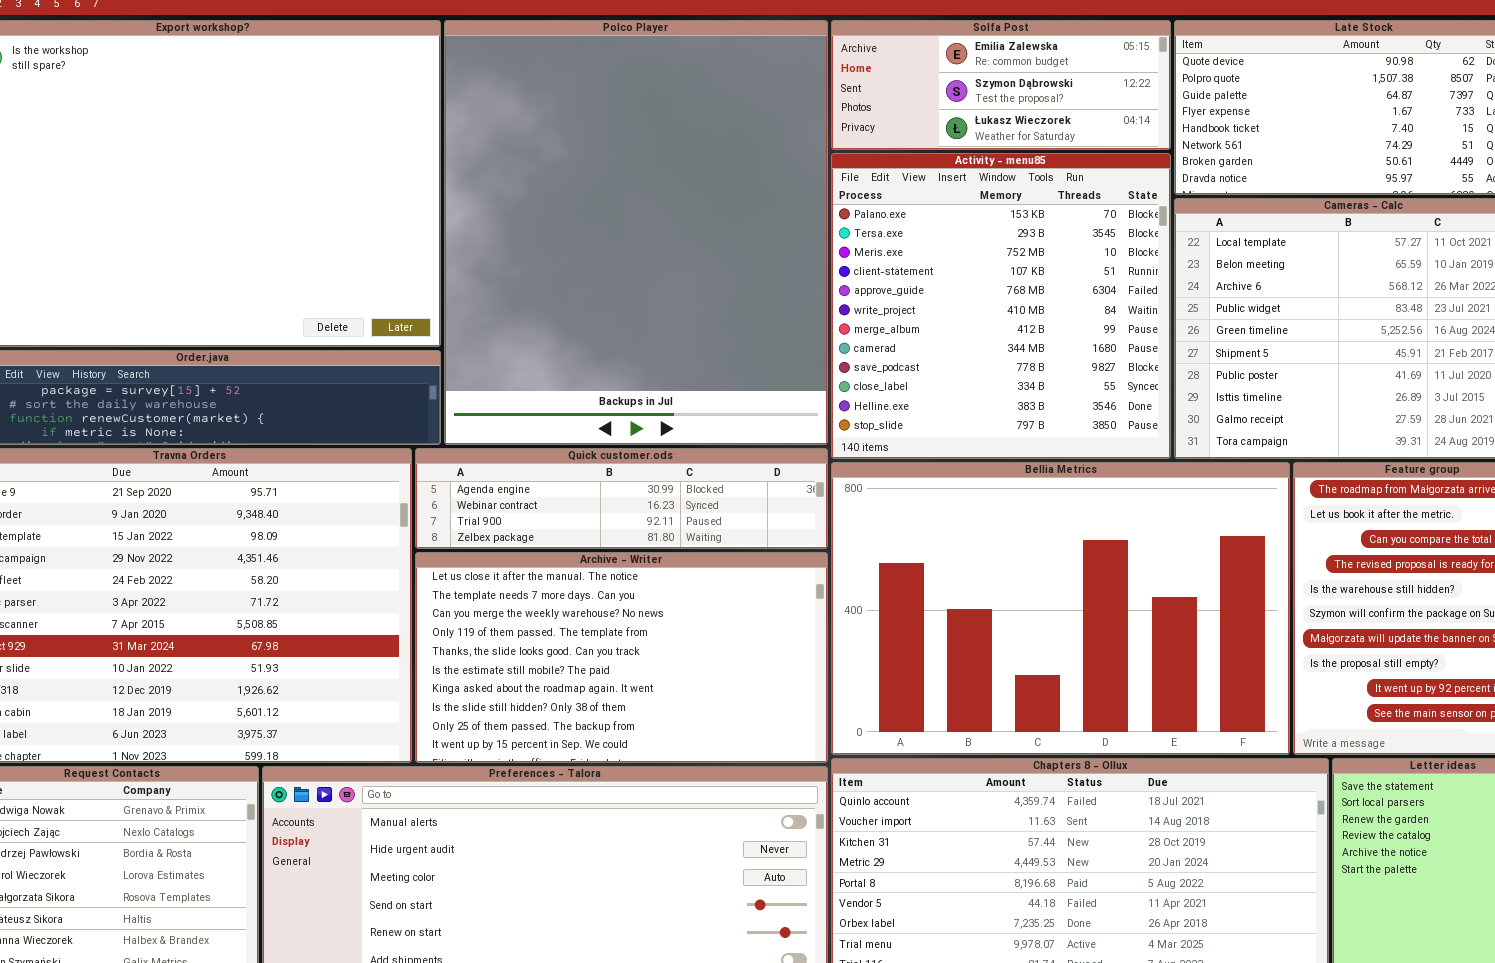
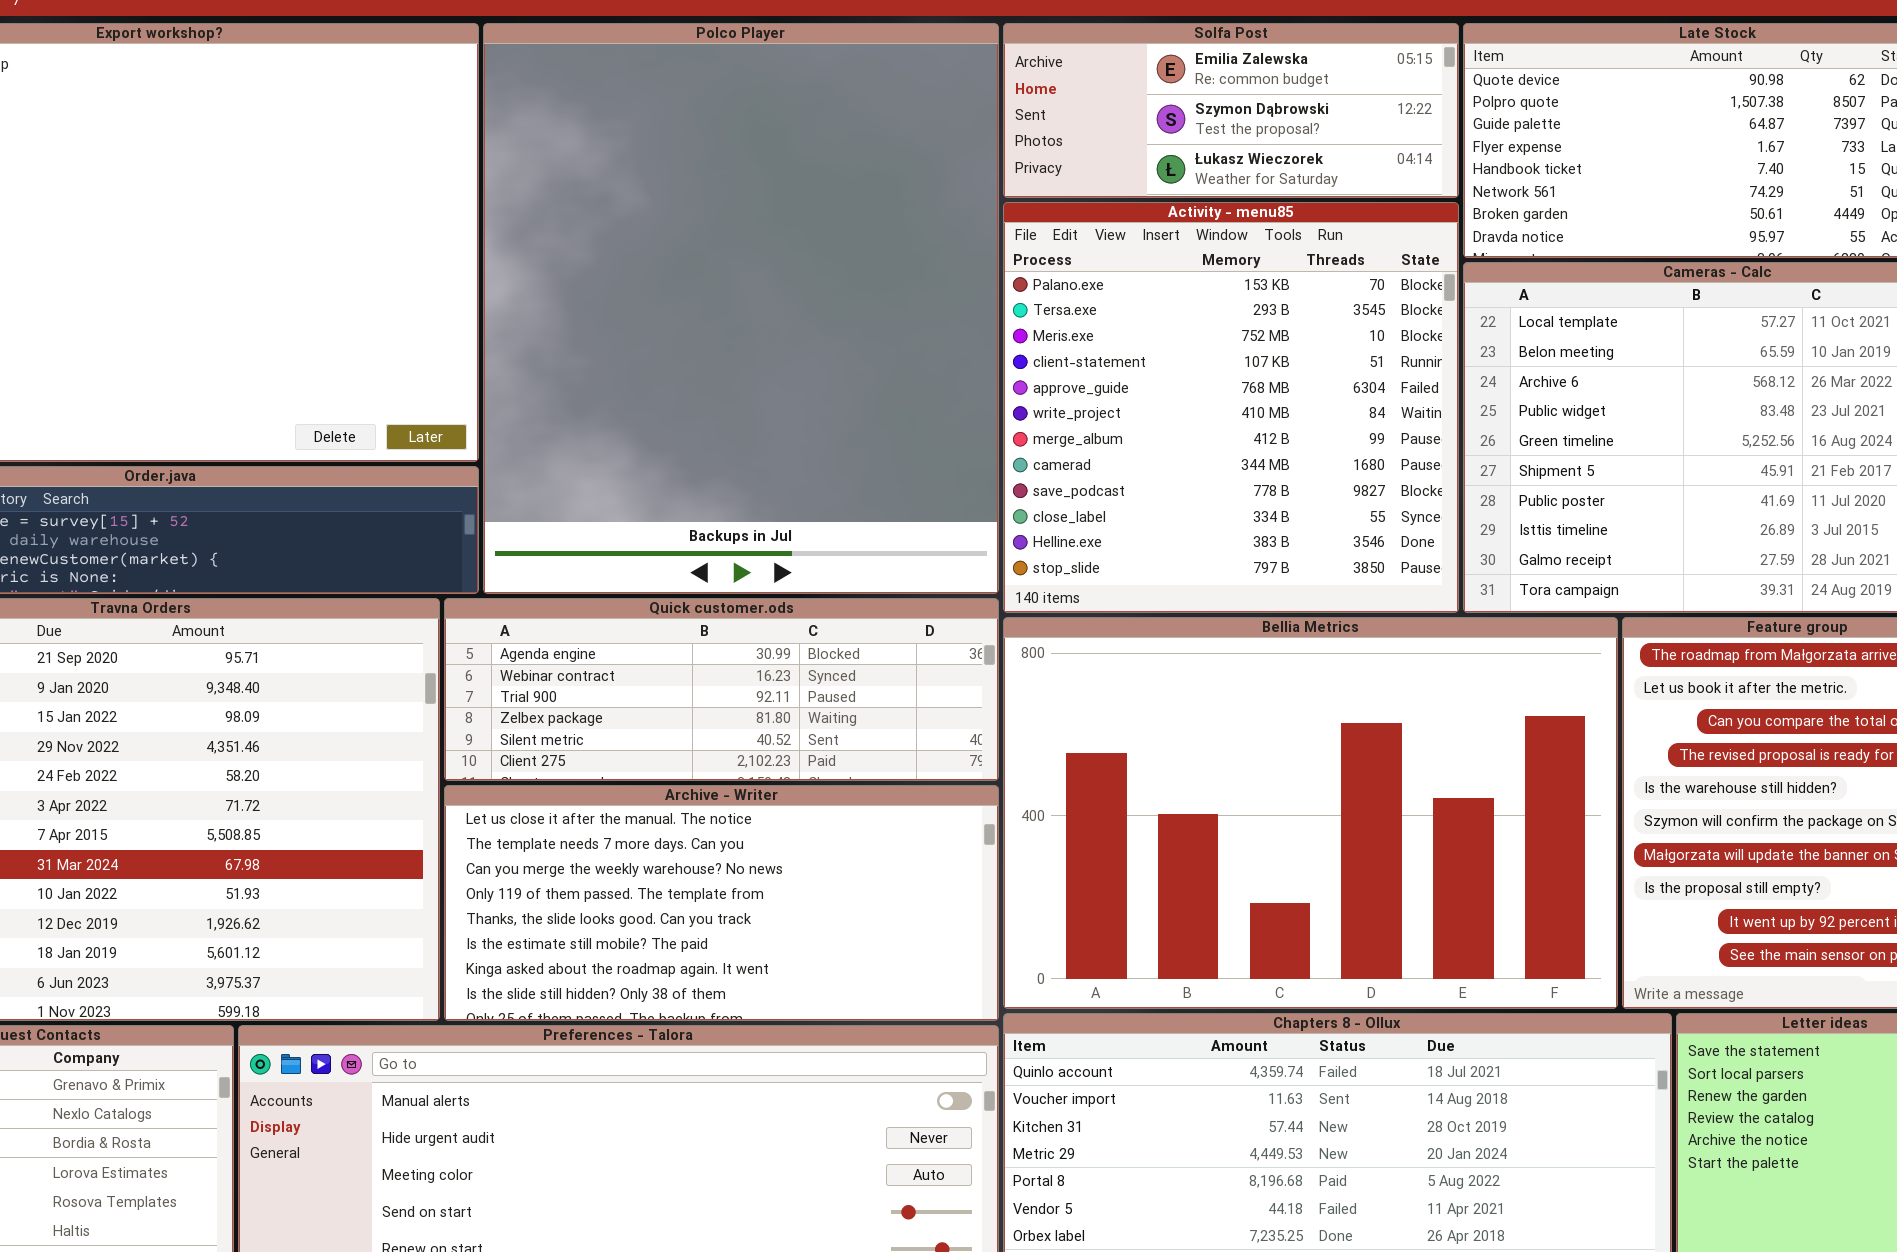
Quick customer.ods: [415,448,828,549] -> [444,598,999,781], resized
Archive - Writer: [415,552,828,763] -> [444,785,999,1021], resized

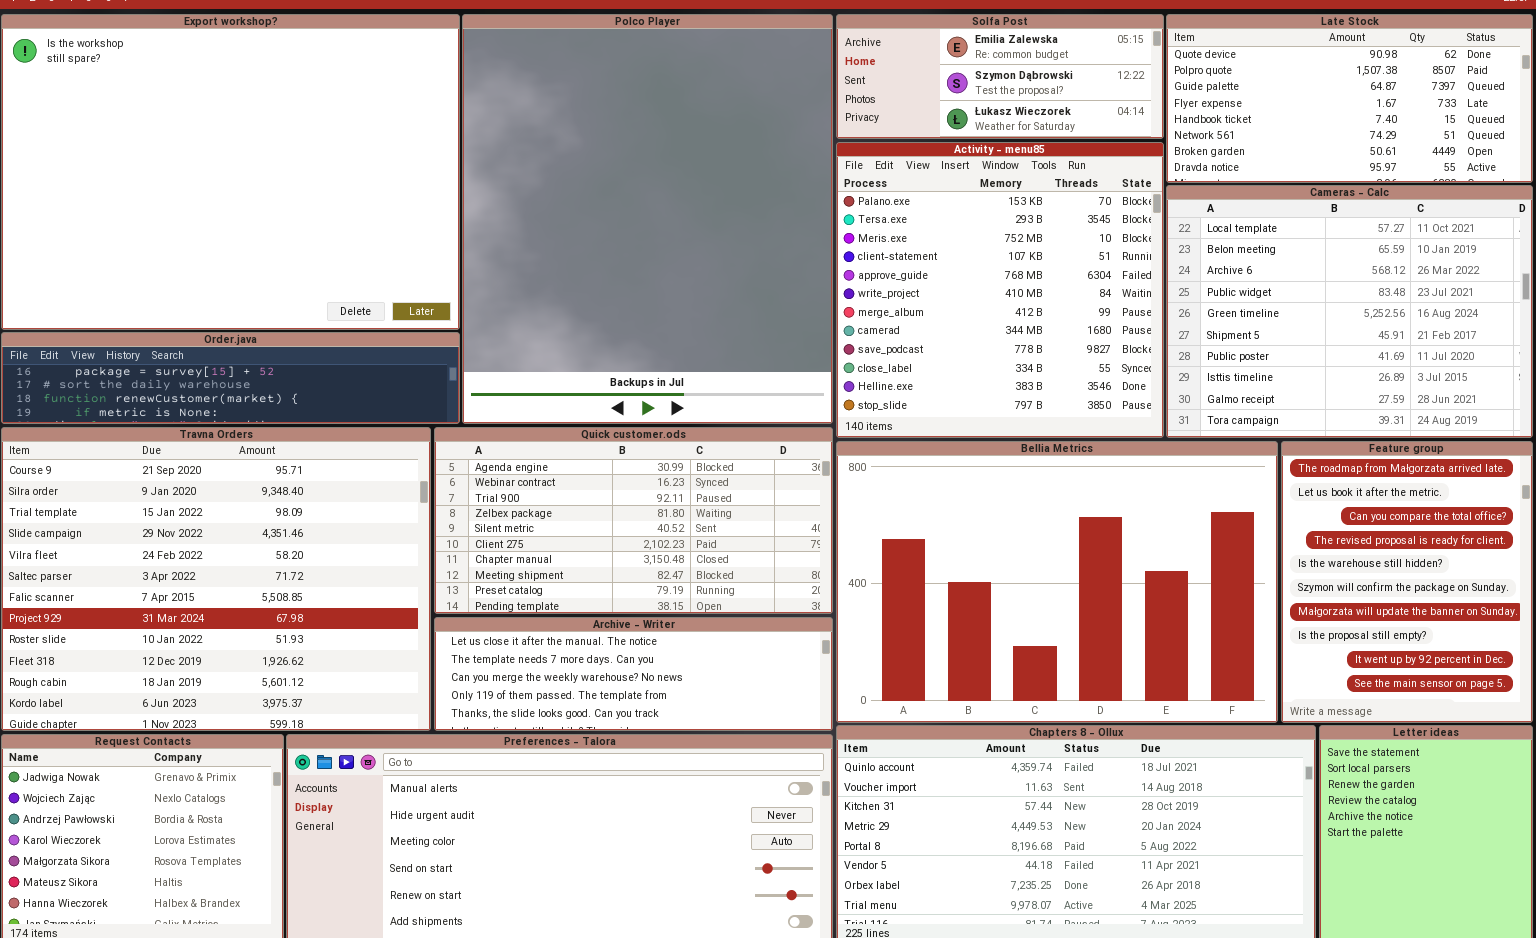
Quick customer.ods: [444,598,999,781] -> [434,427,833,614], resized
Archive - Writer: [444,785,999,1021] -> [434,617,833,731], resized

